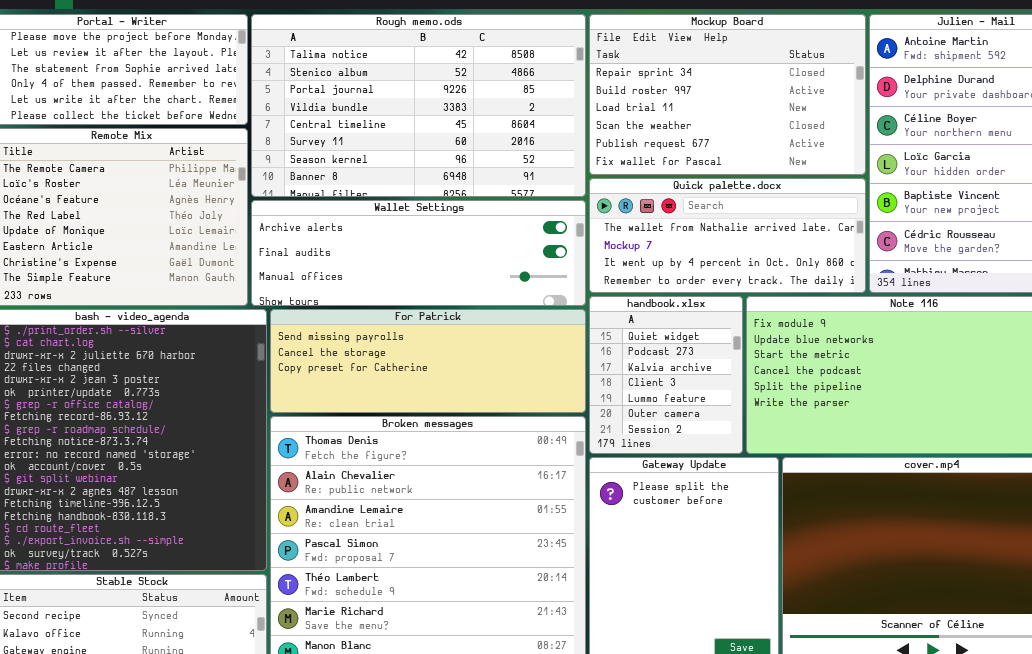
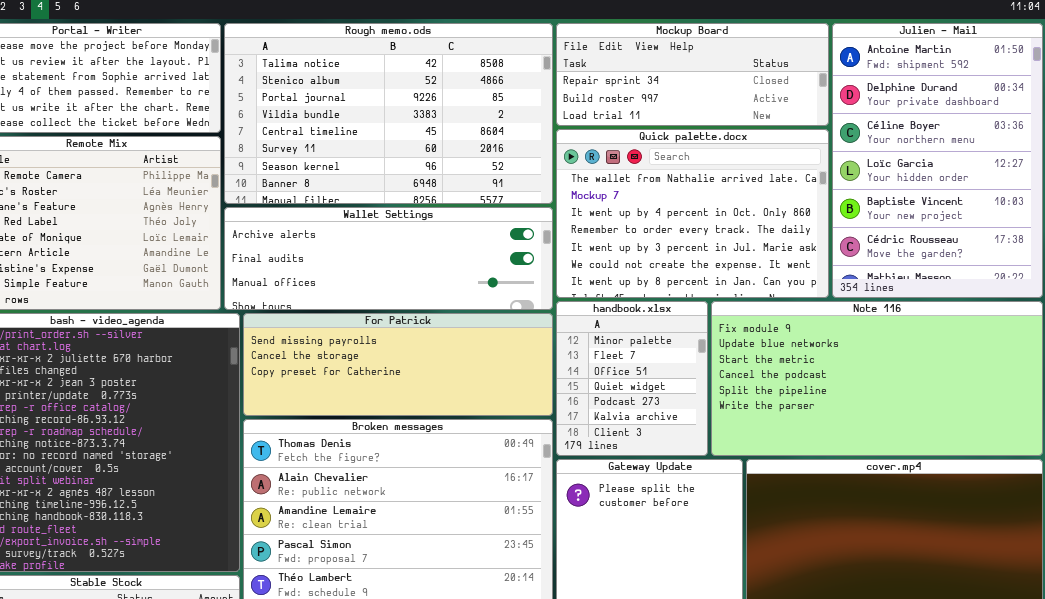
Mockup Board: [589,14,866,175] -> [556,23,829,126], resized
Quick palette.docx: [589,178,866,293] -> [556,129,829,298], resized
handbook.xlsx: [589,296,743,454] -> [556,301,708,456], scrolled up 3 rows

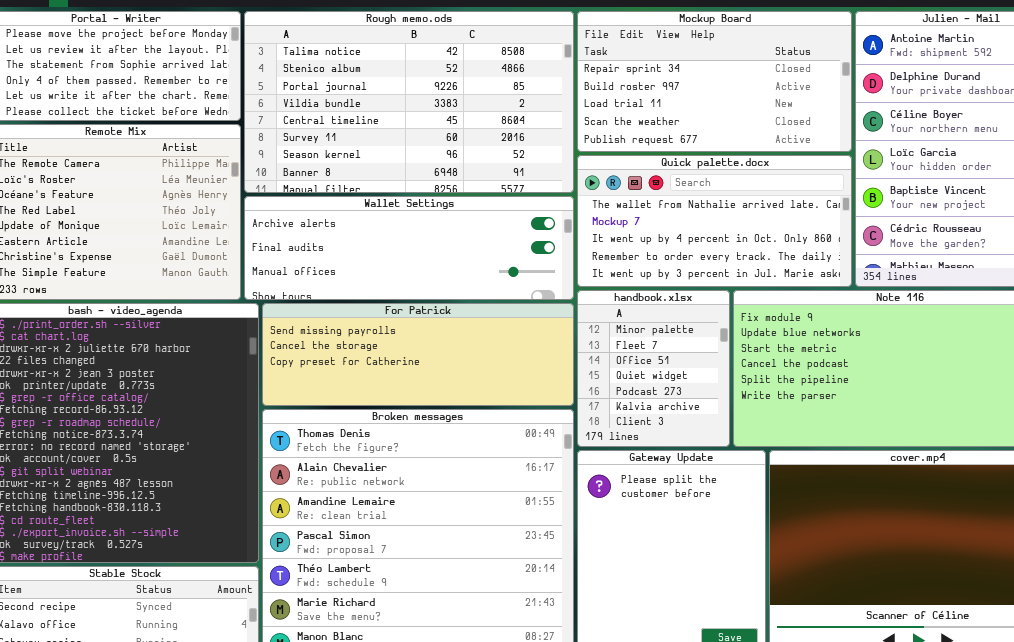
Mockup Board: [556,23,829,126] -> [577,11,852,152], resized
Quick palette.docx: [556,129,829,298] -> [577,155,852,287], resized

